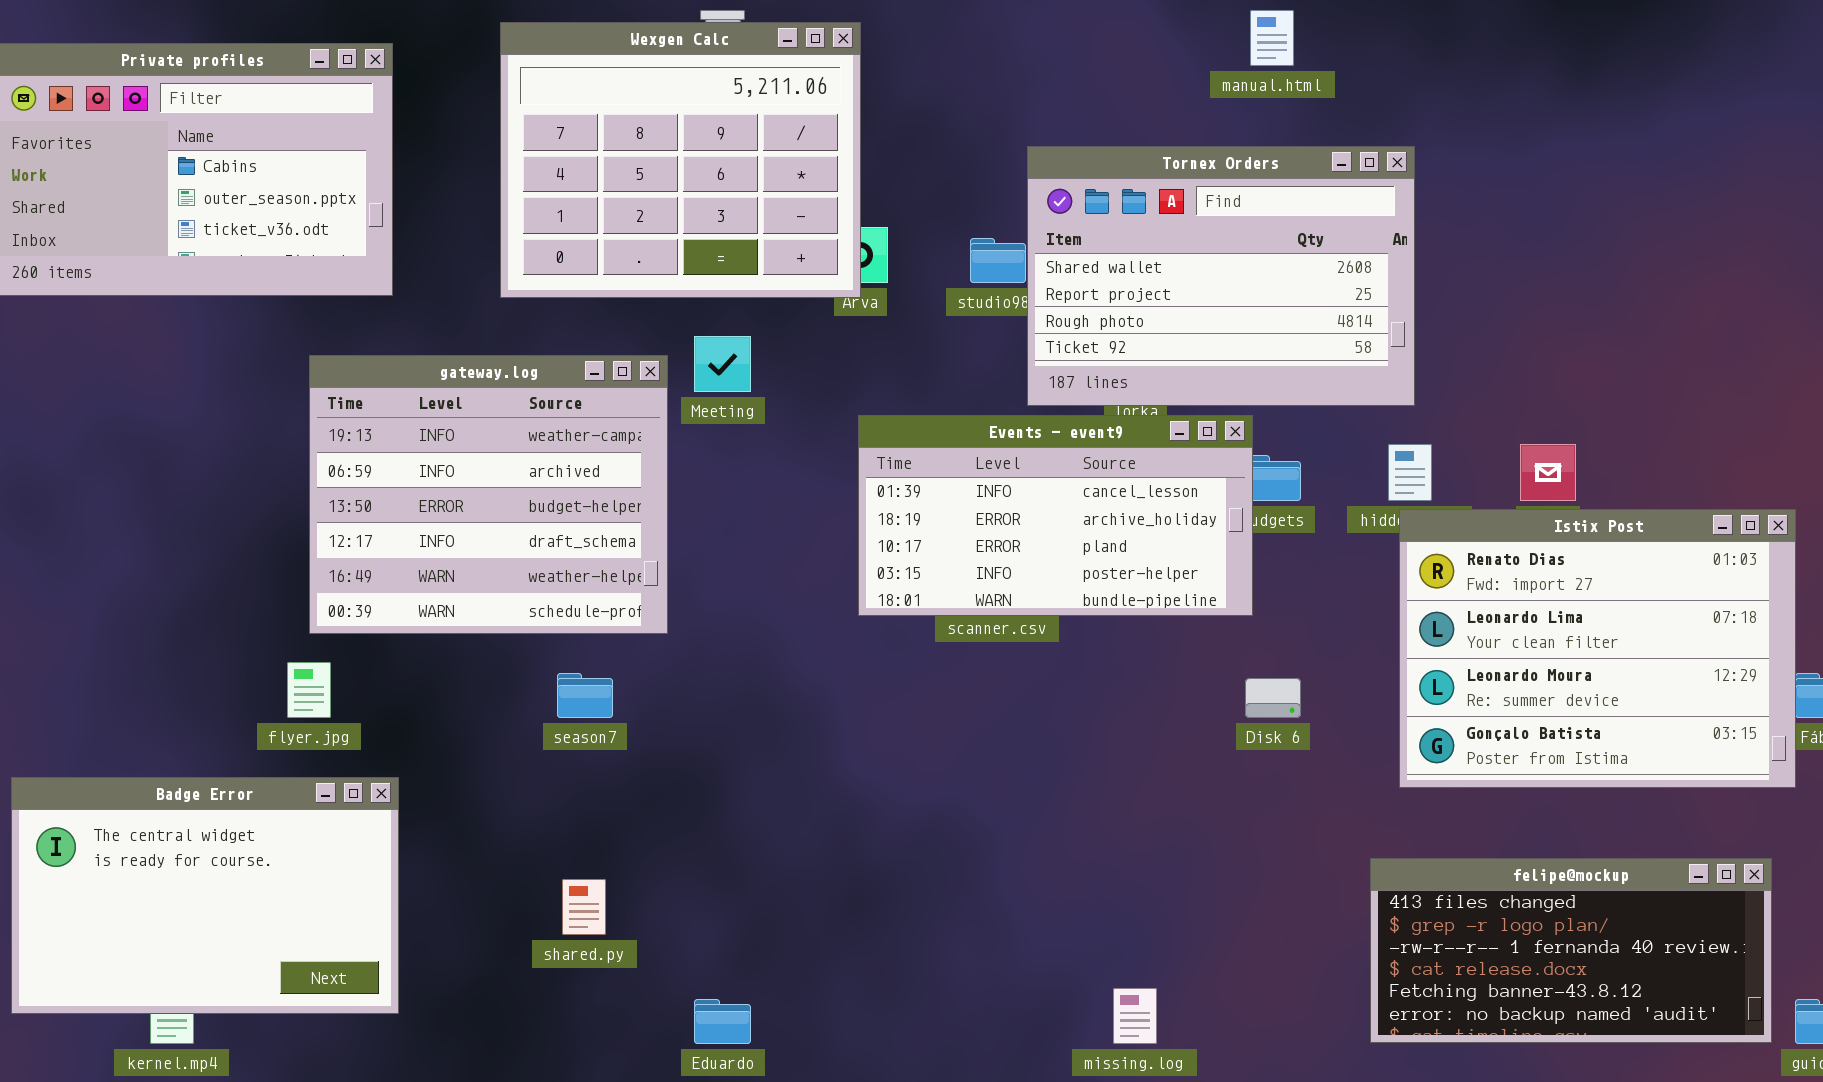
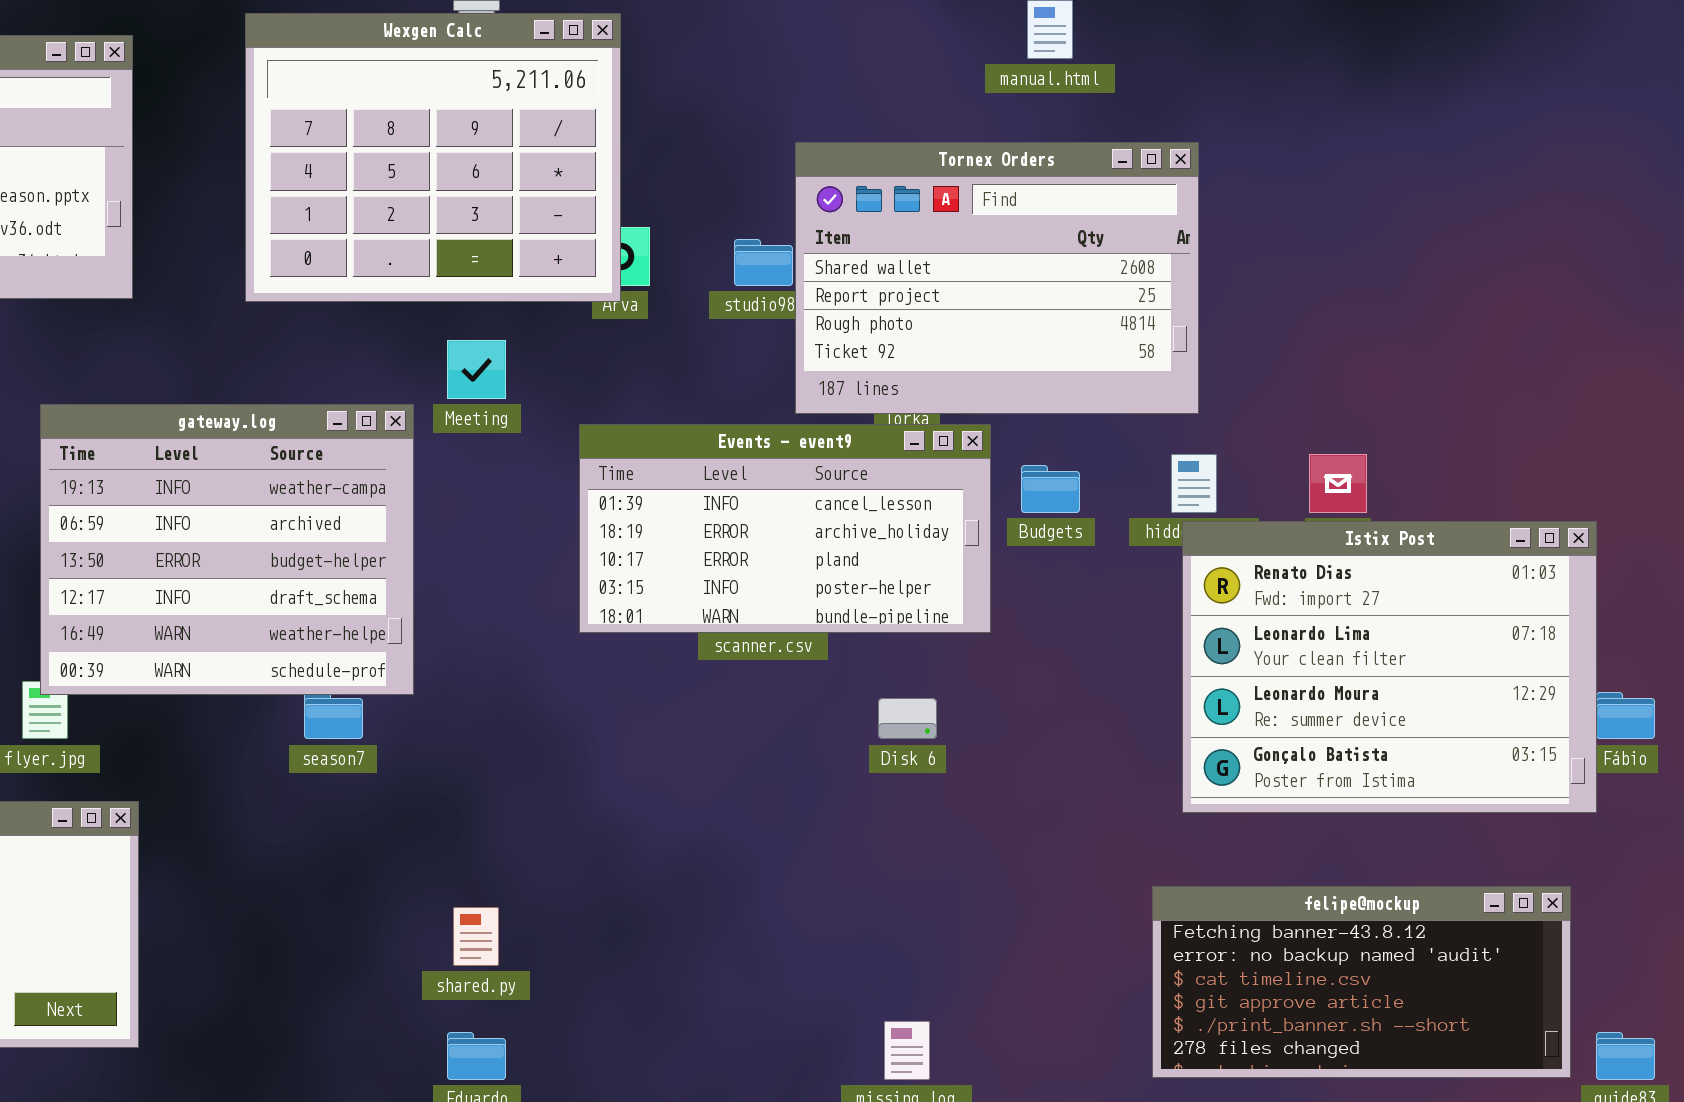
gateway.log: [309,355,668,634] -> [40,404,414,695], moved
Events - event9: [858,415,1253,616] -> [579,424,991,633], moved
Disk 6: [1245,678,1301,718] -> [878,698,937,739], moved
felipe@mockup: [1370,858,1772,1043] -> [1152,886,1571,1078], scrolled down 4 rows
shared.py: [562,879,606,935] -> [453,907,499,966], moved

